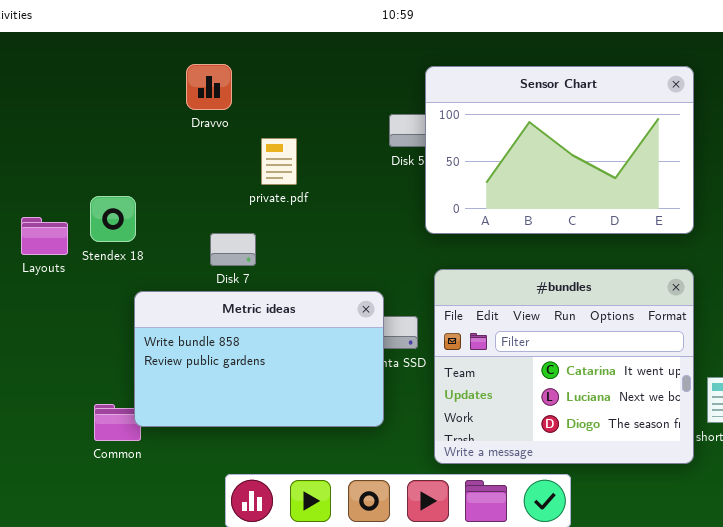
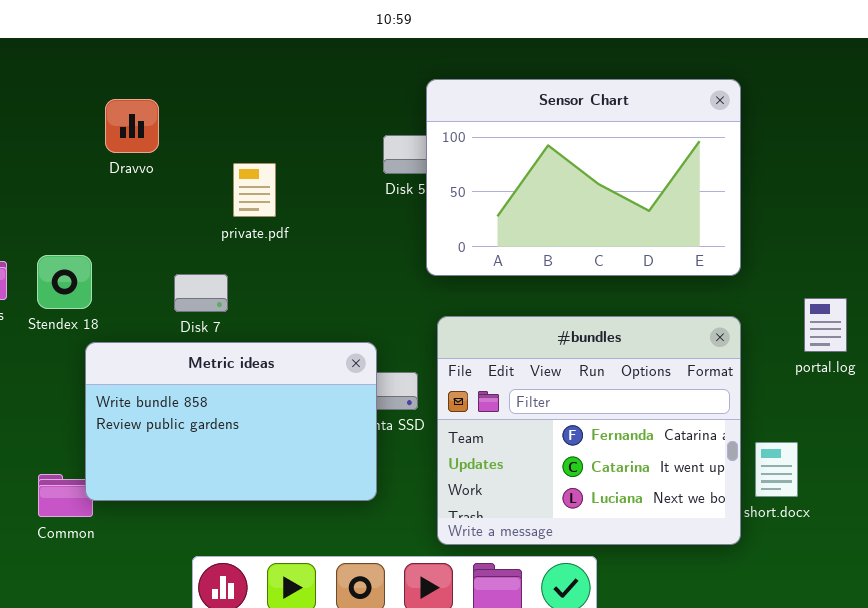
Dravvo: [186,64,232,110] -> [105,99,159,153], moved
Stendex 18: [90,196,136,242] -> [37,255,92,309], moved
#bundles: [434,269,694,464] -> [437,316,741,545], scrolled up 1 row

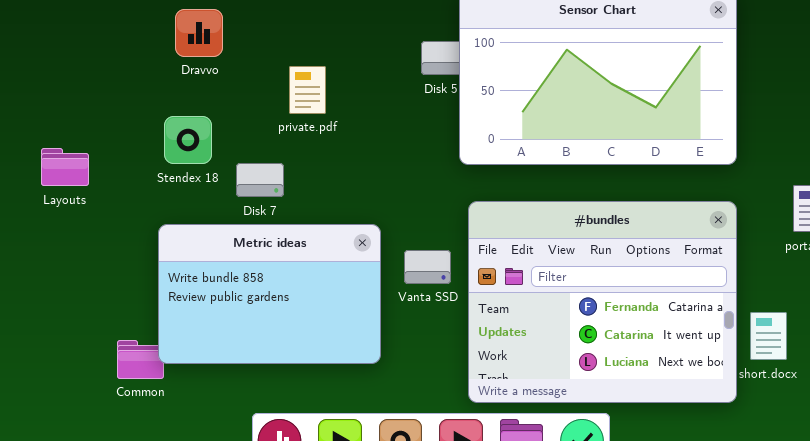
Stendex 18: [37,255,92,309] -> [164,116,212,164], moved
Metric ideas: [85,342,377,501] -> [158,224,381,364], resized

